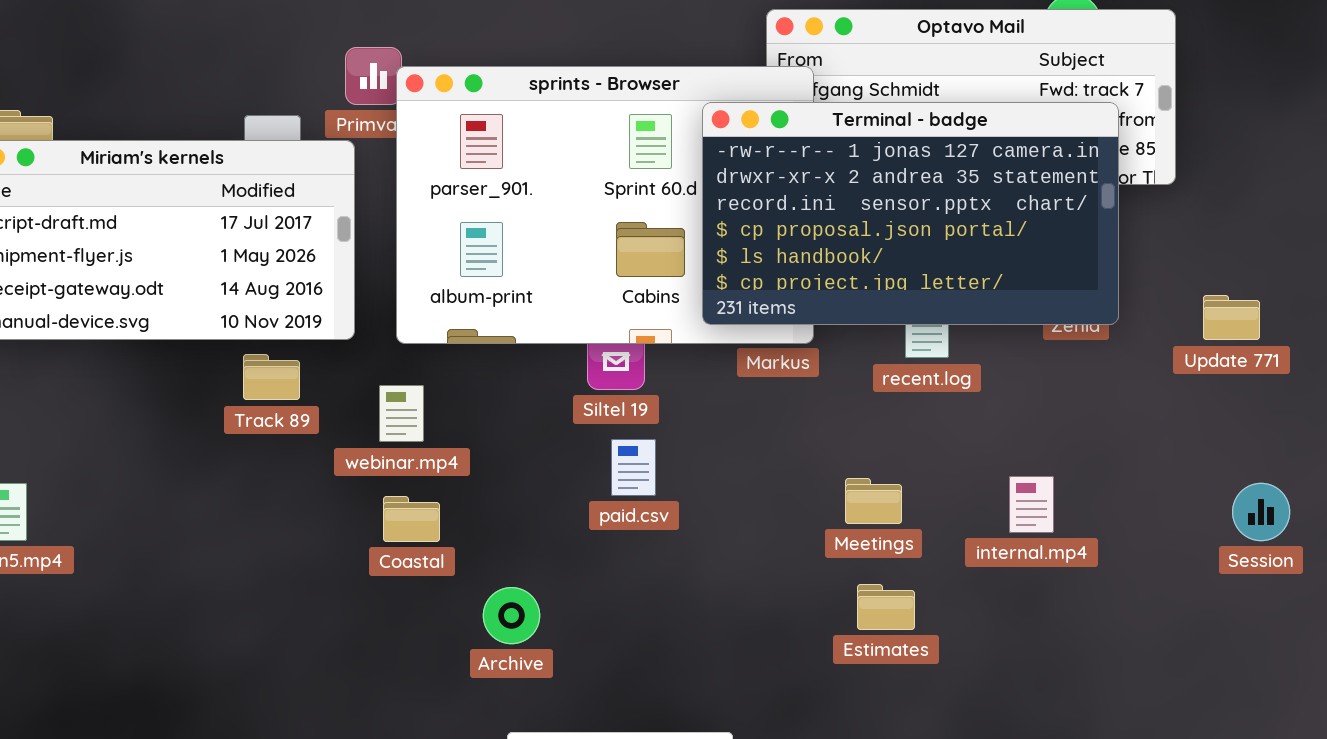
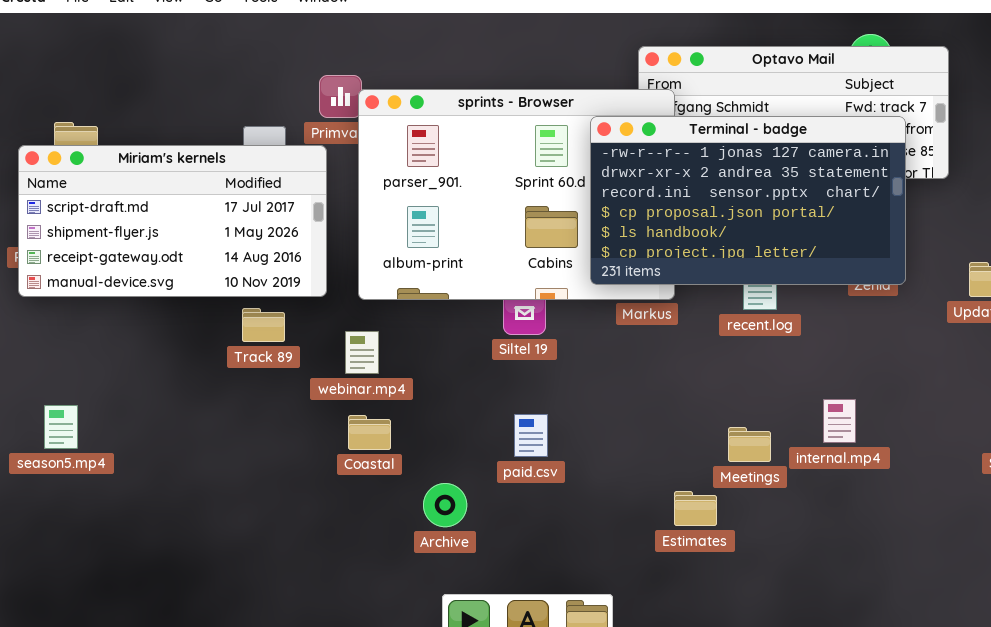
paid.csv: [611,439,656,496] -> [514,414,548,457], moved
Meetings: [845,478,902,524] -> [728,427,771,462], moved
Estimates: [857,584,915,630] -> [674,491,717,526], moved

